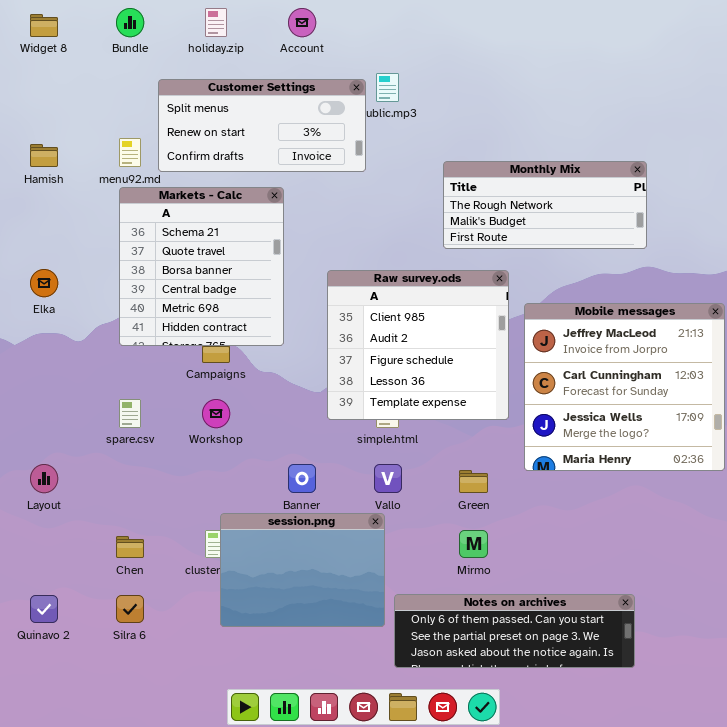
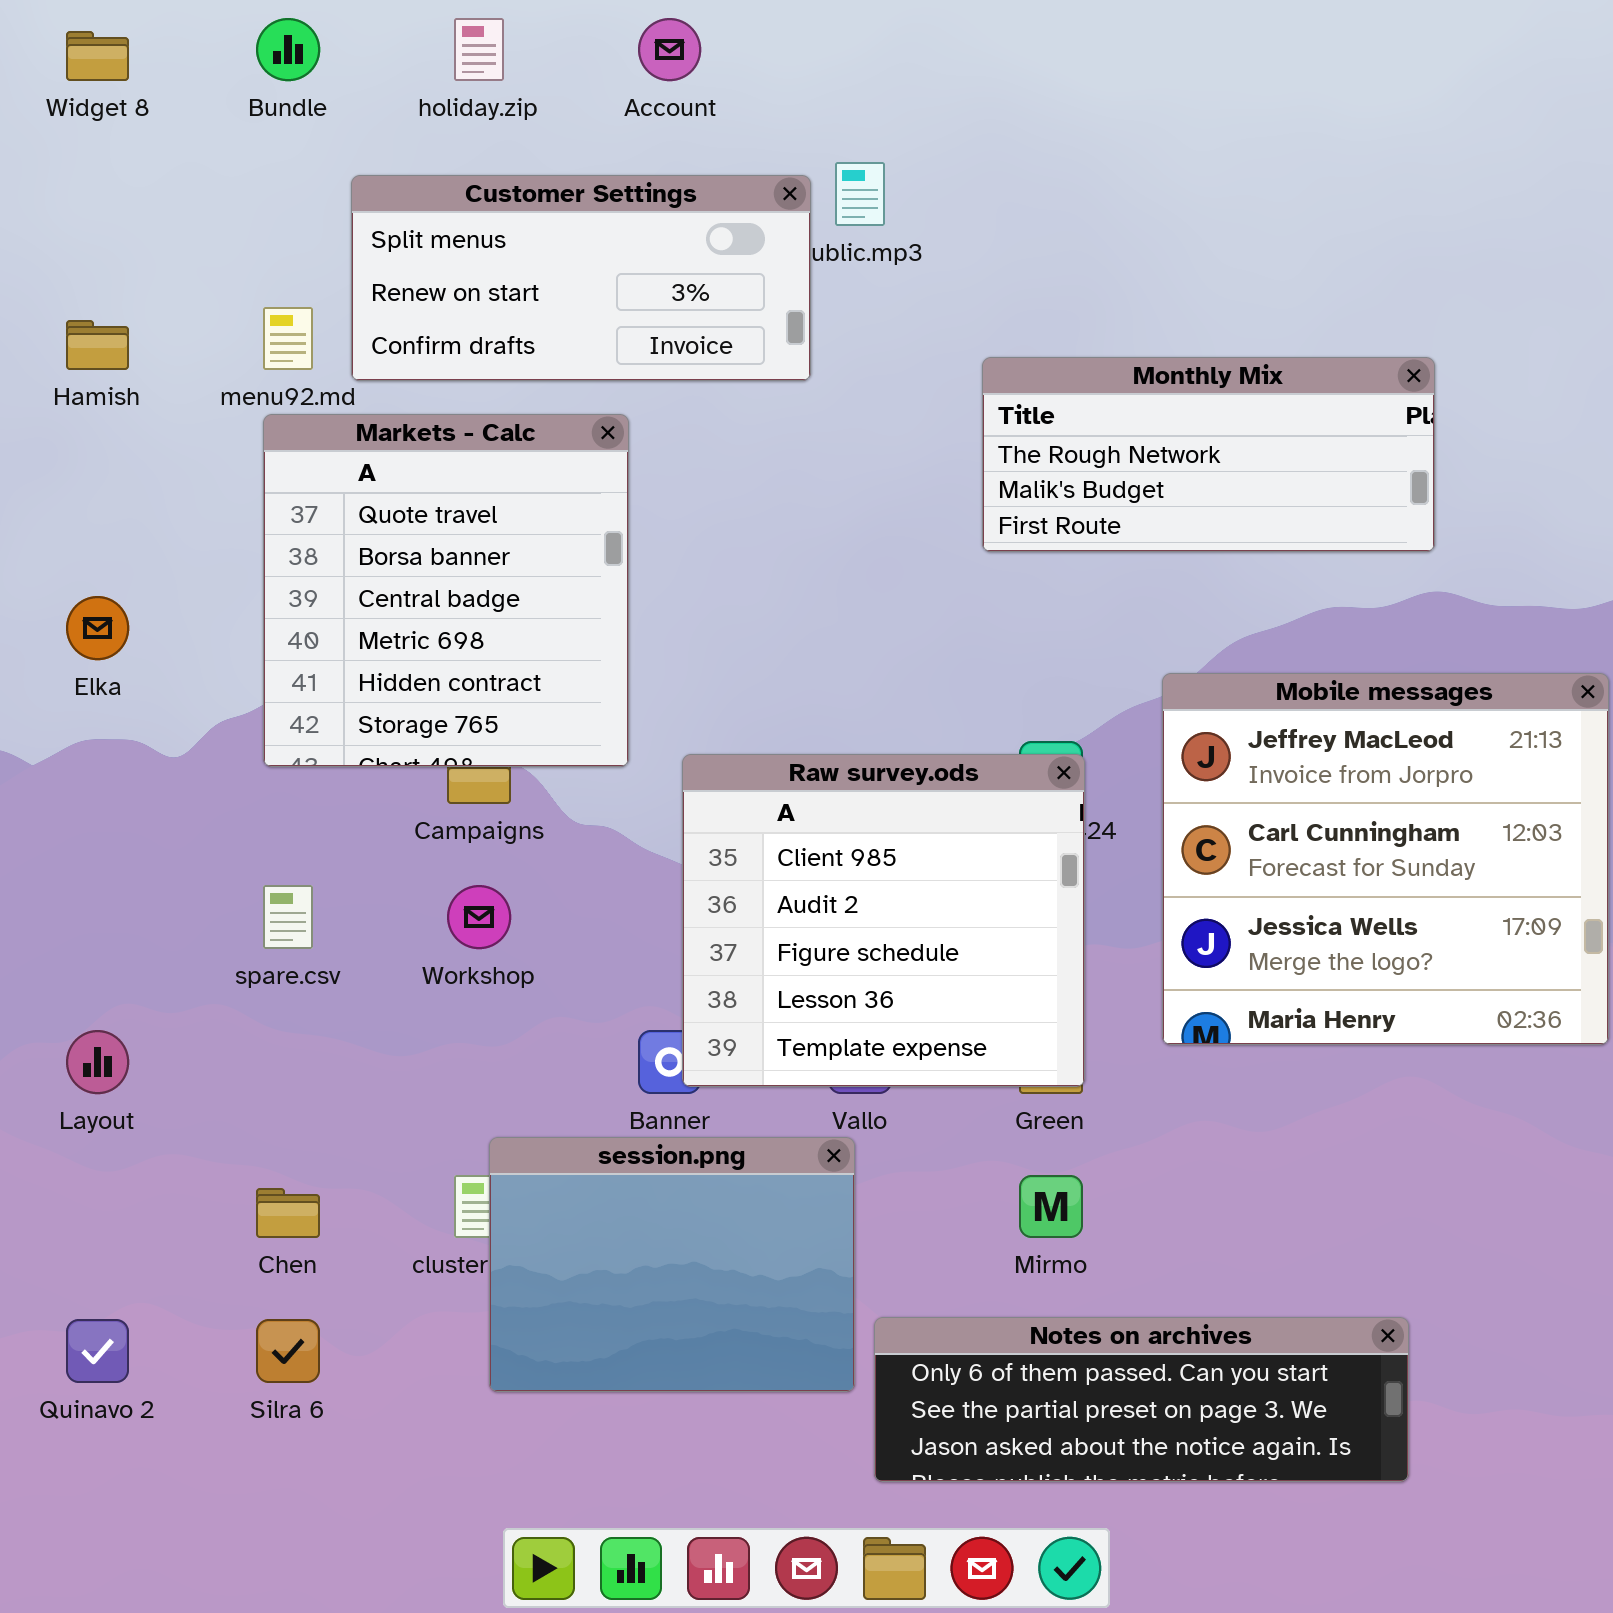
Markets - Calc: [119,187,284,346] -> [263,414,629,767], scrolled down 1 row
Raw survey.ods: [327,270,509,420] -> [682,754,1085,1087], moved

